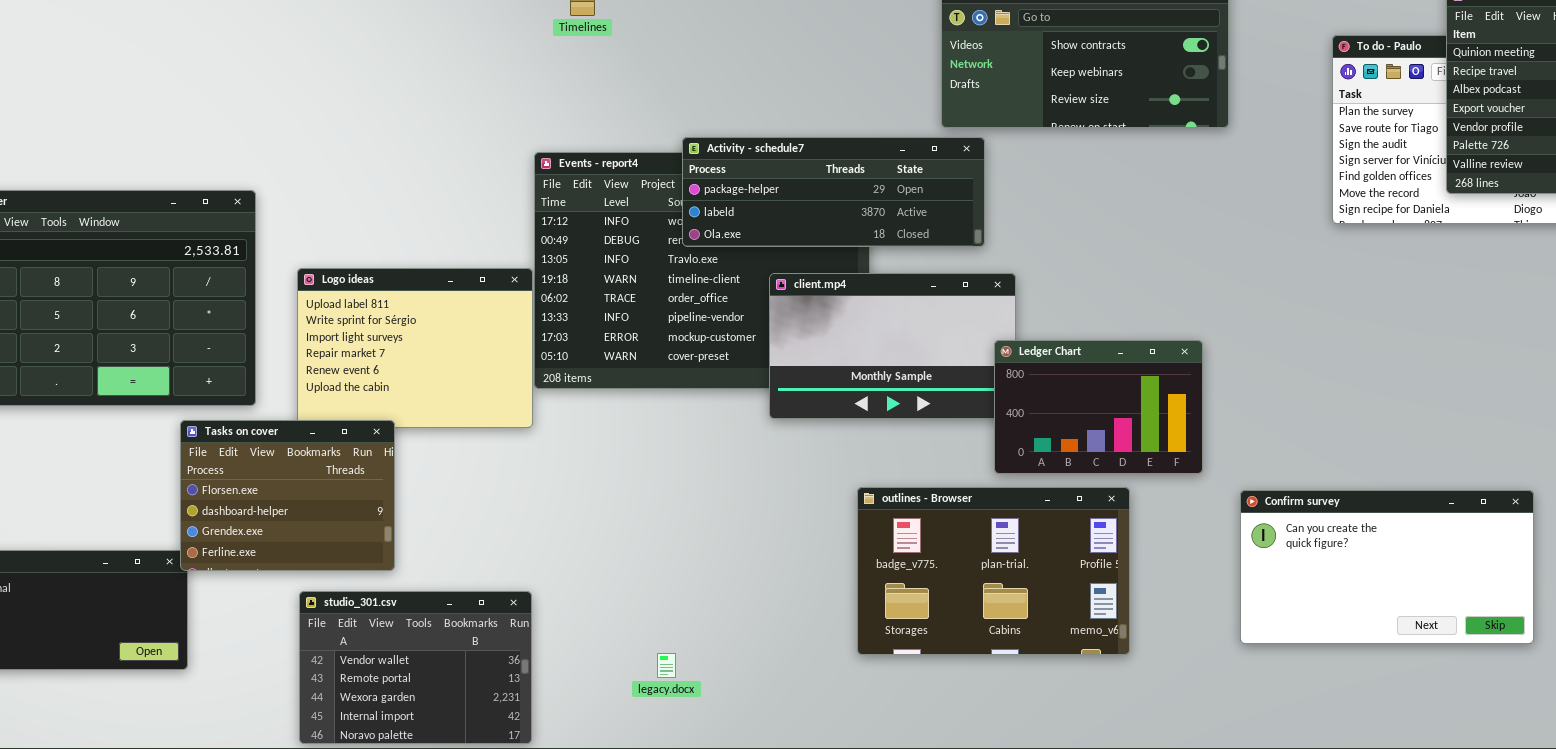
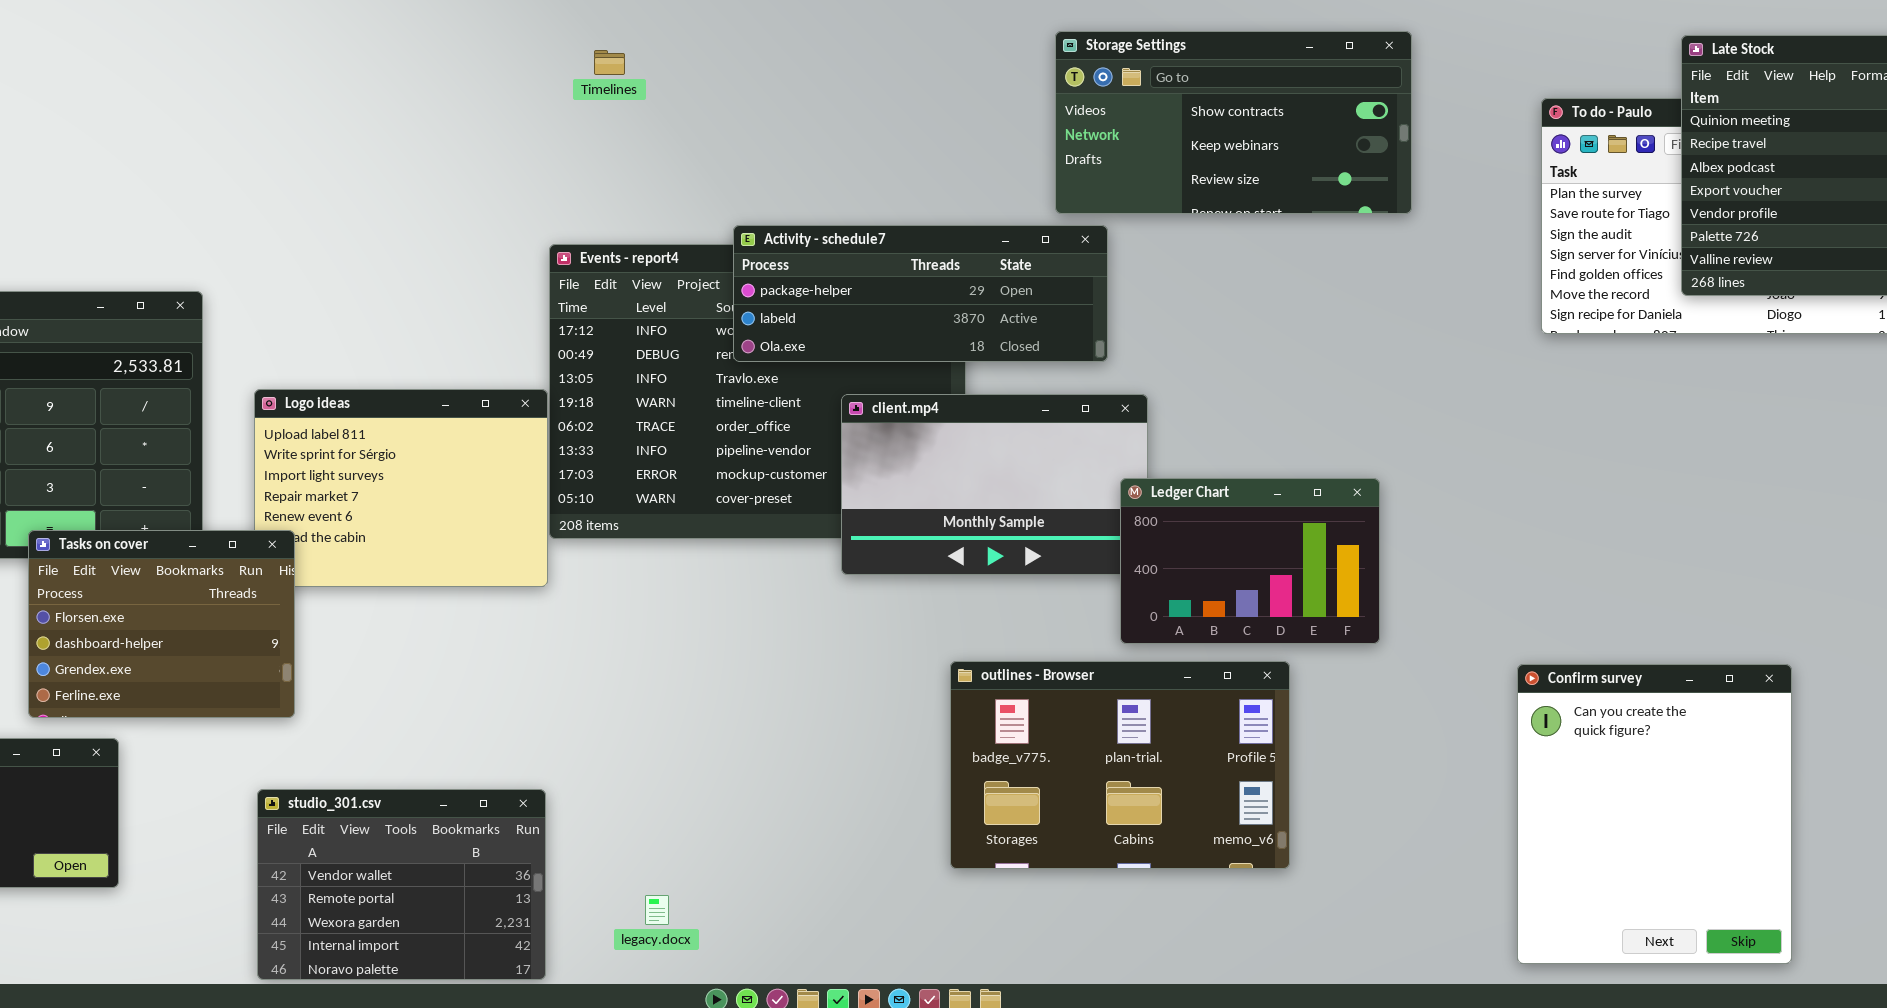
Tasks on cover: [180,420,395,571] -> [28,530,295,718], moved
Confirm survey: [1240,490,1534,644] -> [1517,664,1792,964], resized
legacy.docx: [657,653,676,678] -> [645,895,669,925], moved

